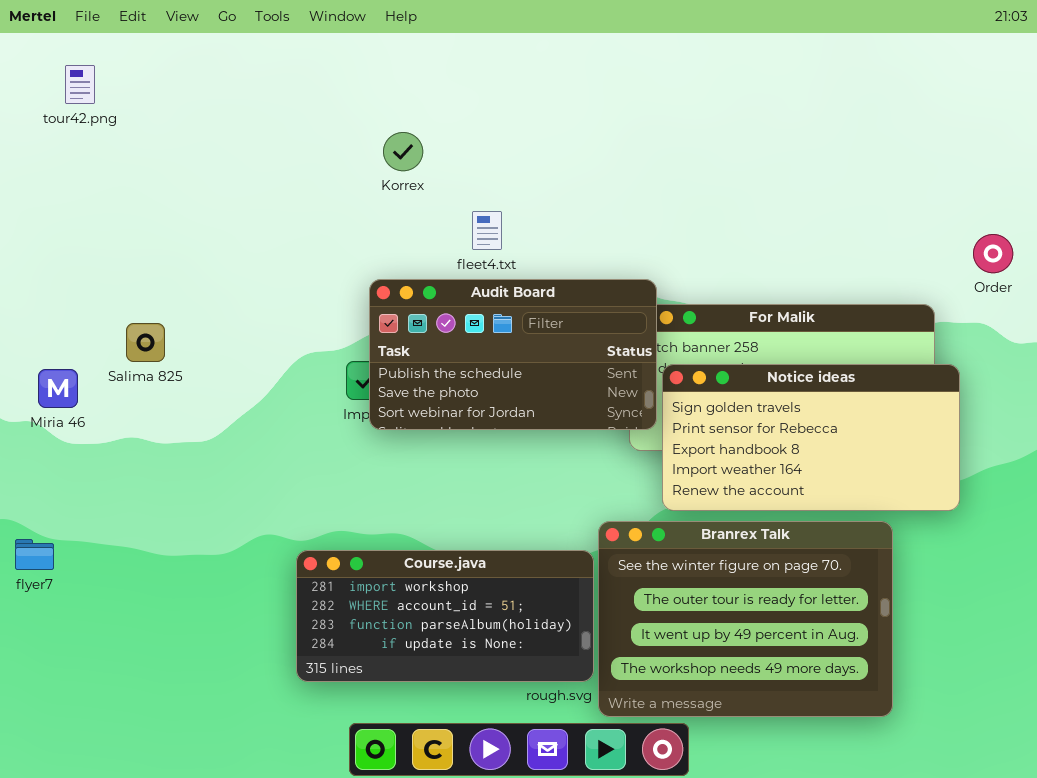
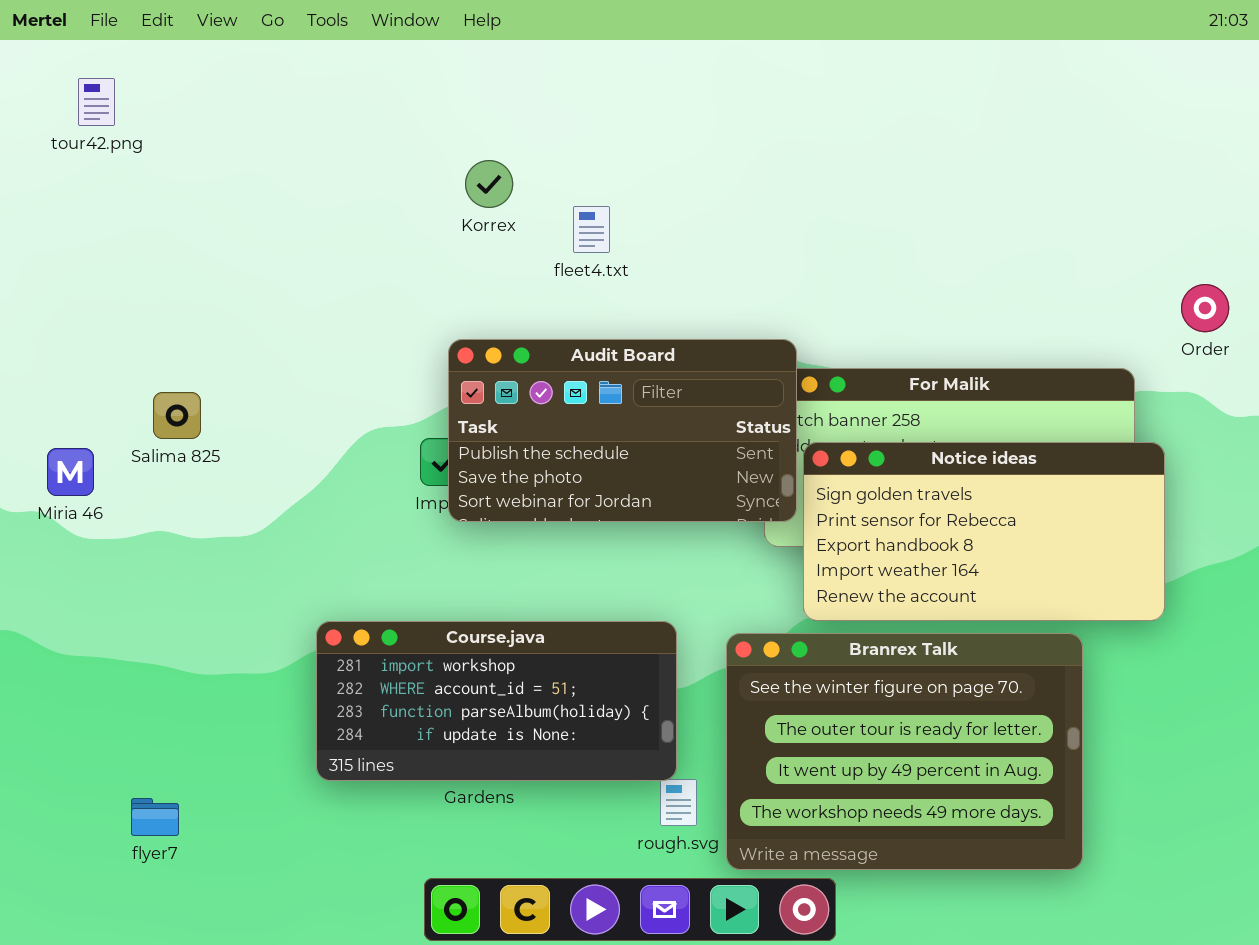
fleet4.txt: [472,211,502,250] -> [573,206,610,253], moved
flyer7: [15,539,54,570] -> [131,798,179,836], moved
Course.java: [296,550,594,682] -> [316,621,677,781], moved

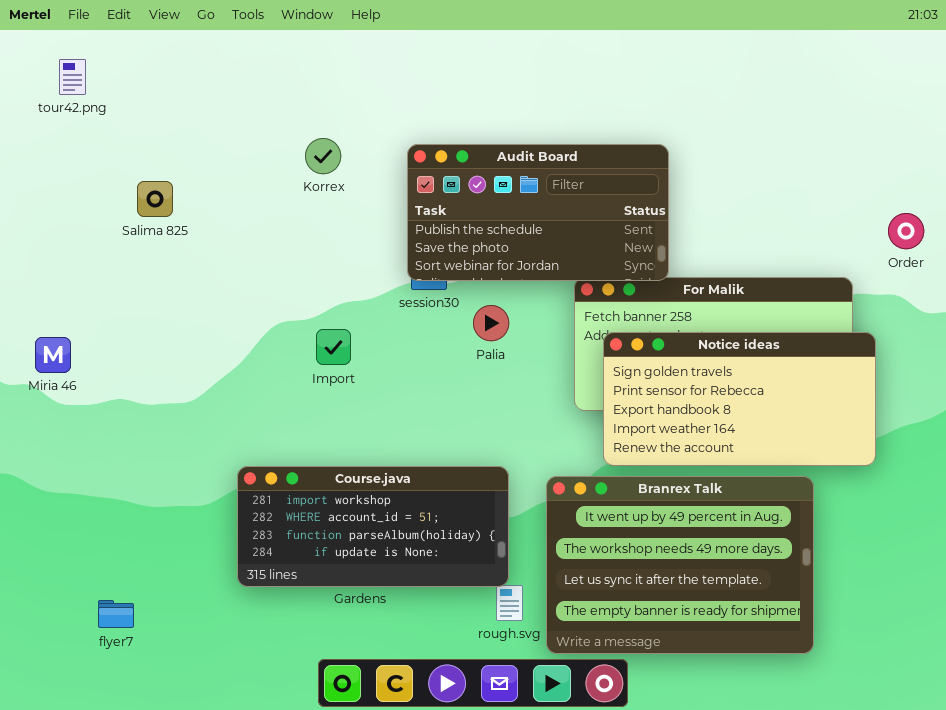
Korrex: [465,160,513,208] -> [305,138,341,174], moved
Audit Board: [448,339,797,522] -> [407,144,669,281], moved
Salima 825: [153,392,201,439] -> [137,181,173,217], moved
Branrex Talk: [726,633,1083,870] -> [546,476,814,654], scrolled down 2 rows

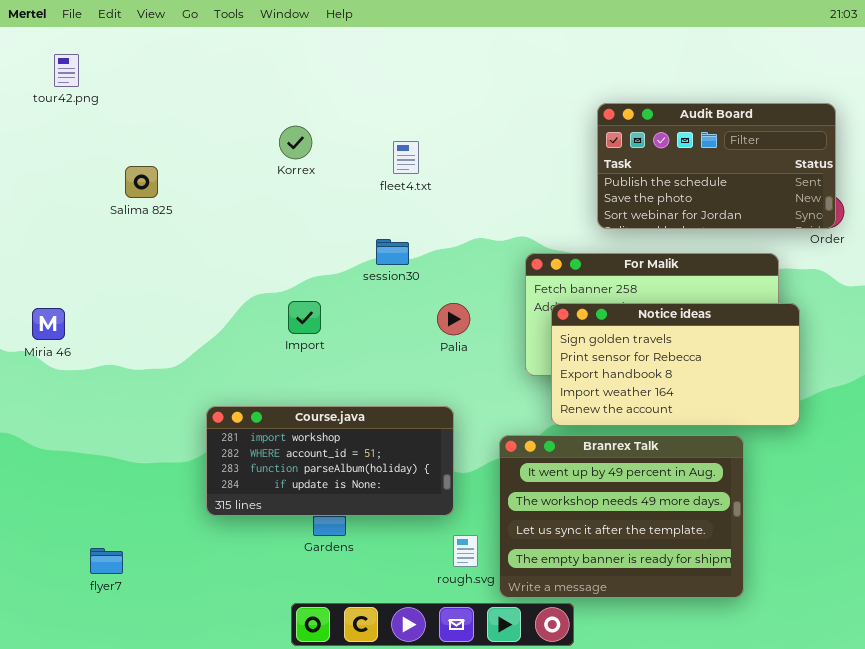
Audit Board: [407,144,669,281] -> [597,103,836,229], moved
Palia: [473,305,509,341] -> [437,303,470,335], moved
Course.java: [237,466,509,587] -> [206,406,454,516], moved

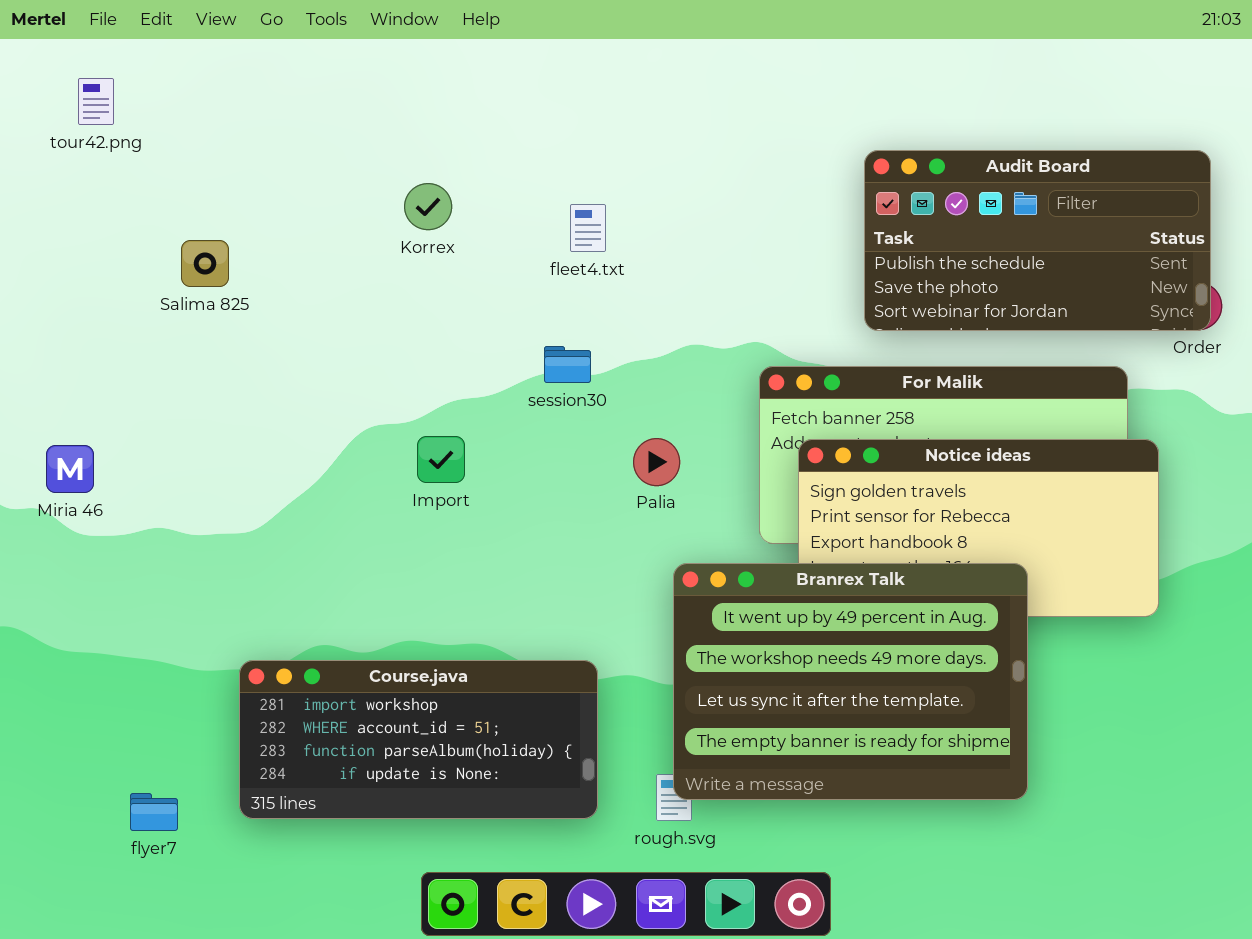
Course.java: [206,406,454,516] -> [239,660,598,819], moved
Branrex Talk: [499,435,744,598] -> [673,563,1028,800], moved

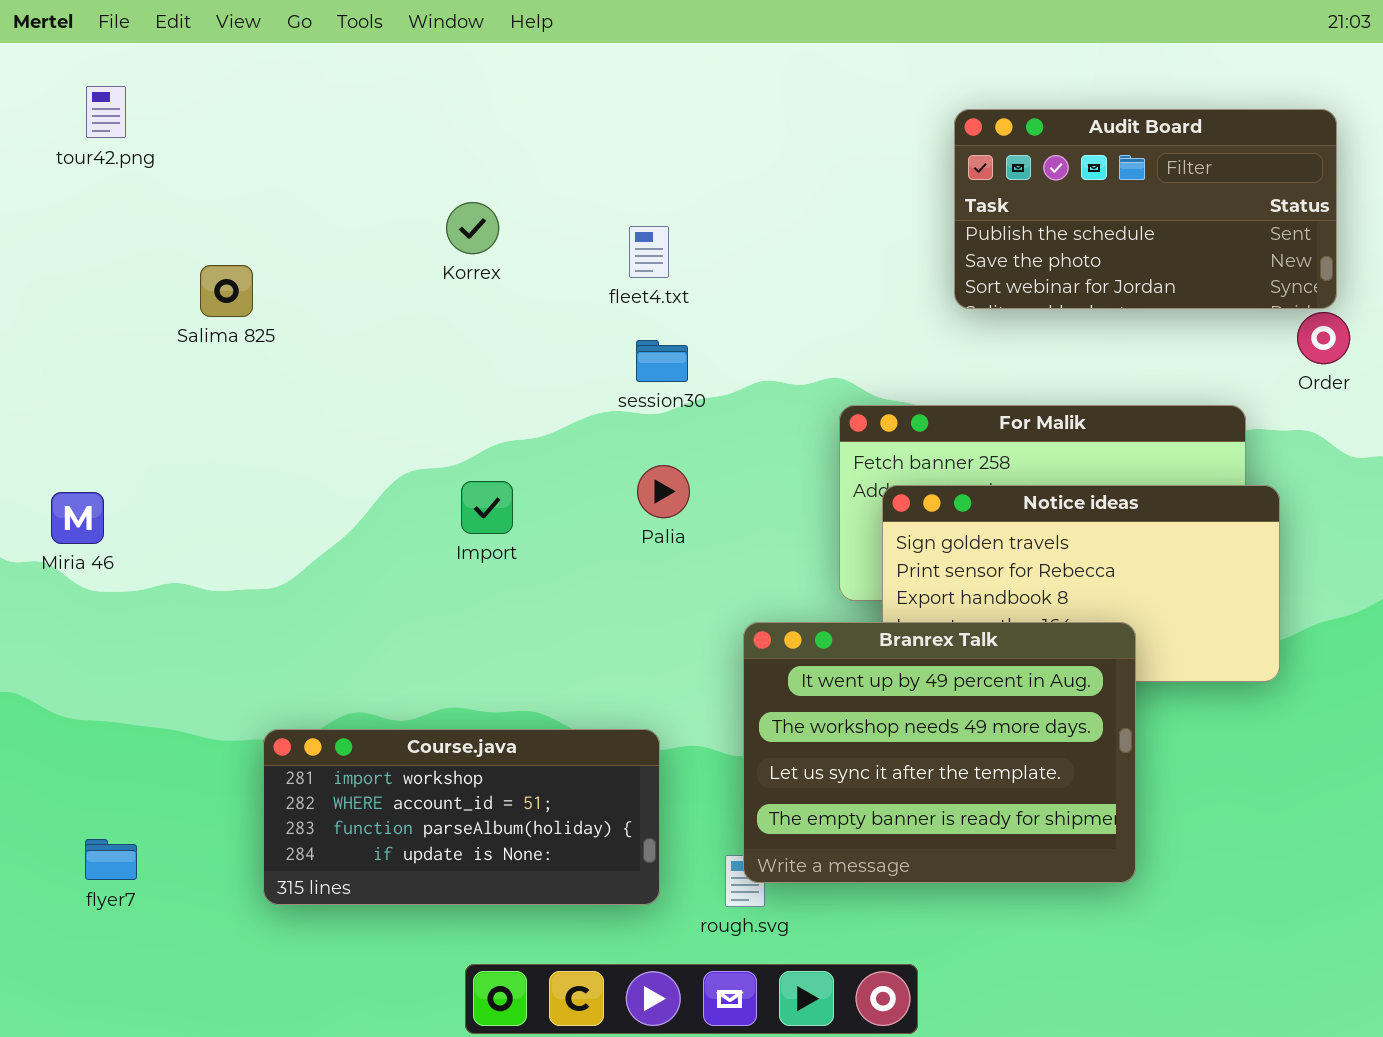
Audit Board: [864,150,1211,331] -> [954,109,1337,309], moved
session30: [544,346,591,383] -> [636,340,688,382], moved
Palia: [633,438,680,486] -> [637,465,690,518], moved
flyer7: [130,793,178,831] -> [85,839,137,880], moved

